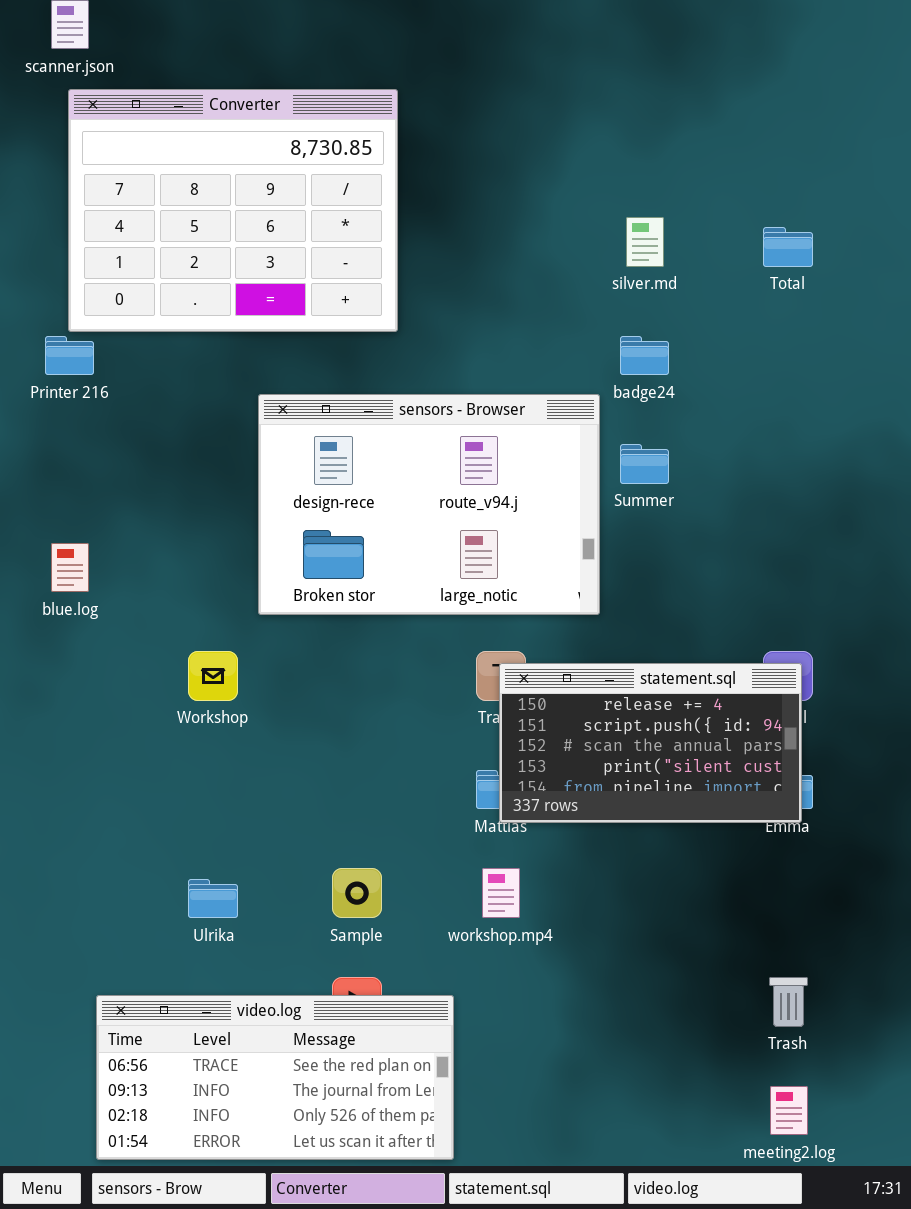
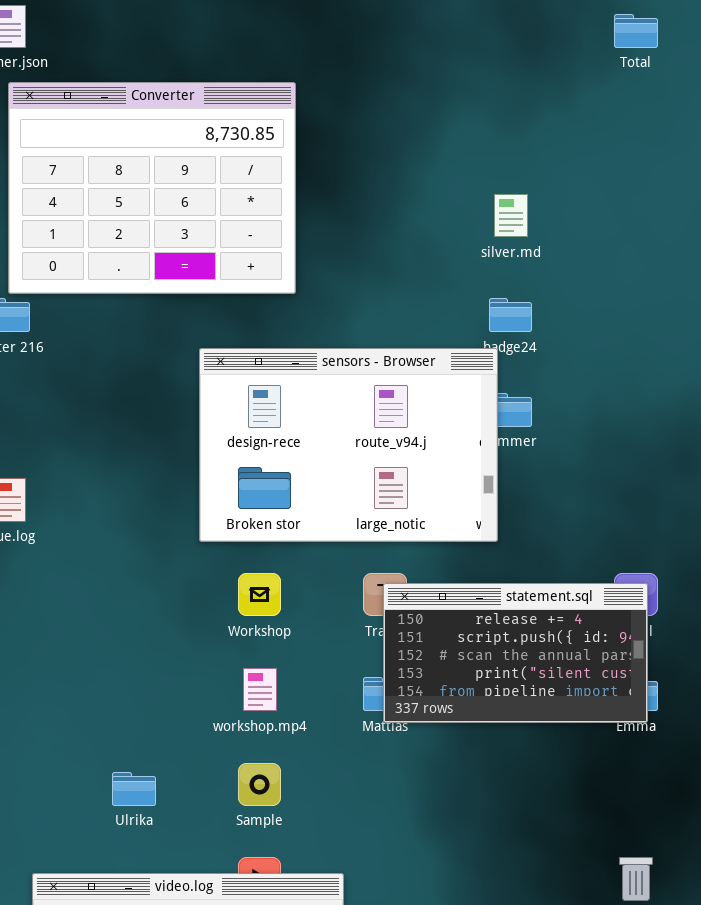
Total: [763,227,813,267] -> [614,14,658,48], moved
sensors - Browser: [258,394,600,615] -> [199,348,498,542], moved
Workshop: [188,651,238,701] -> [238,573,281,616], moved
workshop.mp4: [482,868,520,918] -> [243,668,277,711], moved

